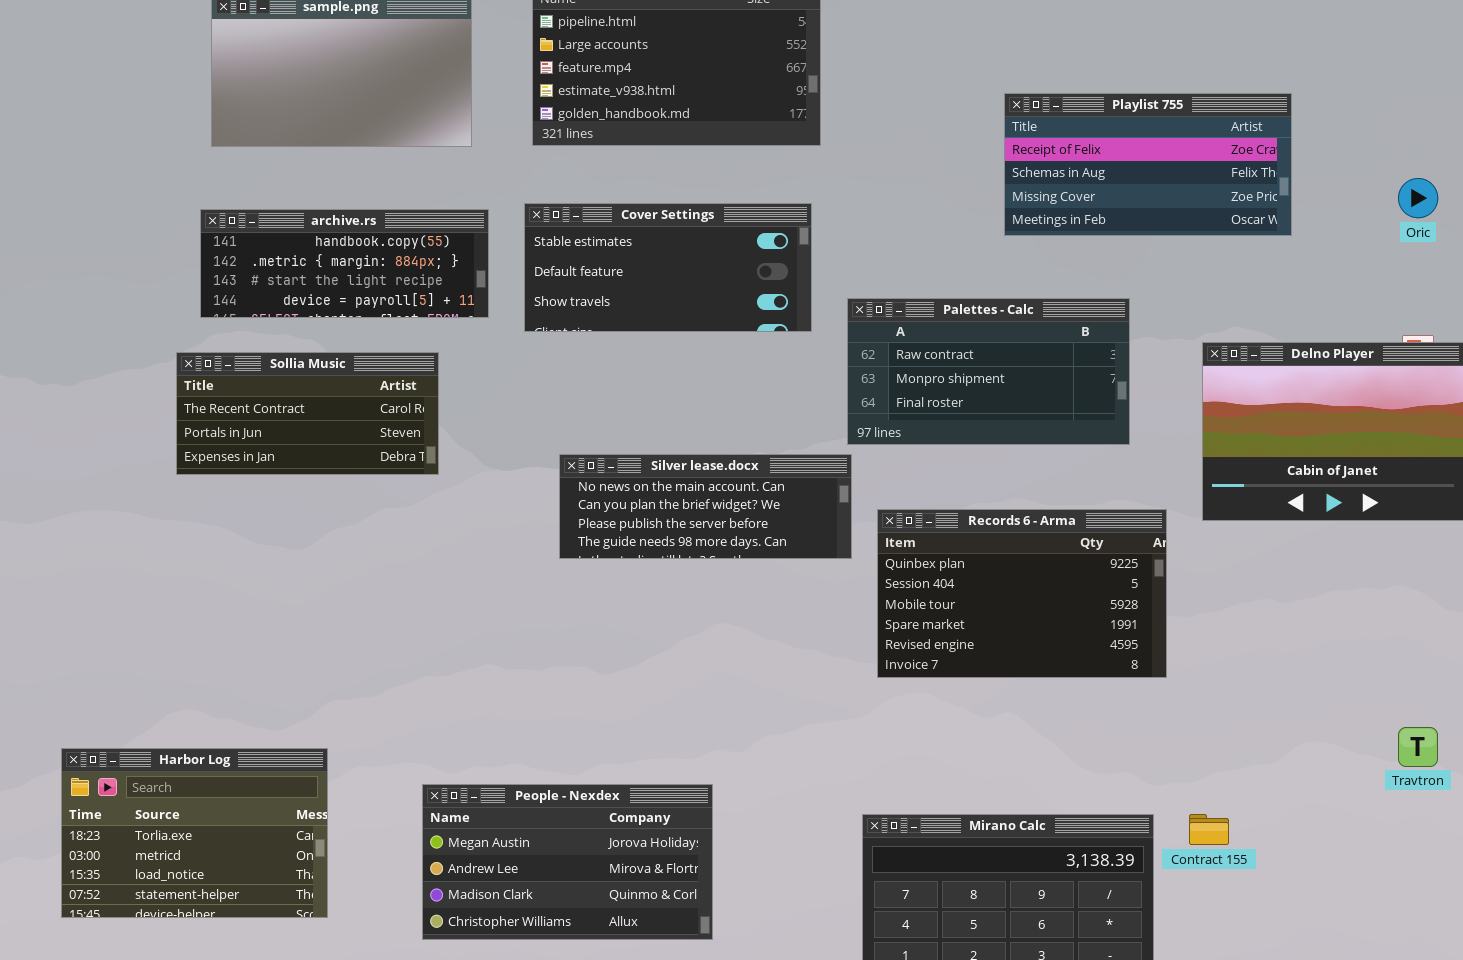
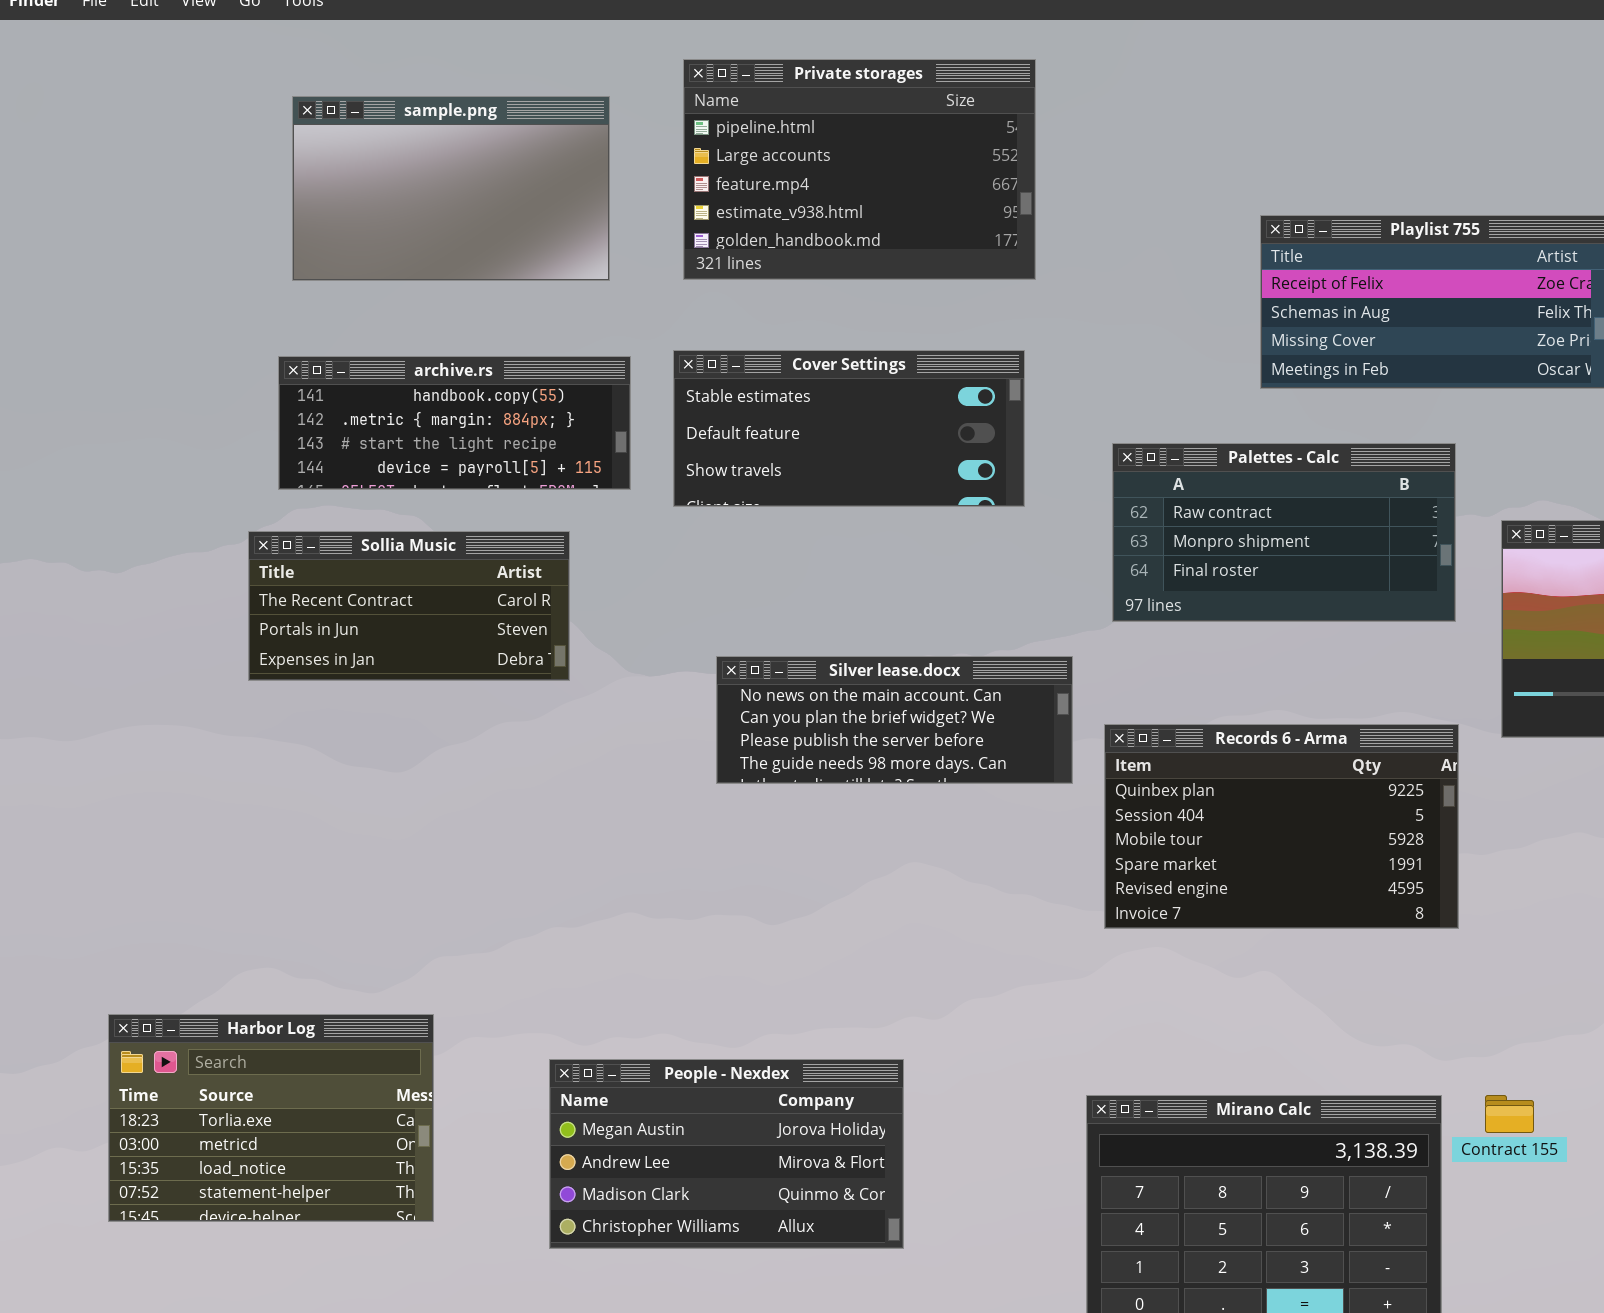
Palettes - Calc: [847,298,1130,445] -> [1112,443,1456,622], moved

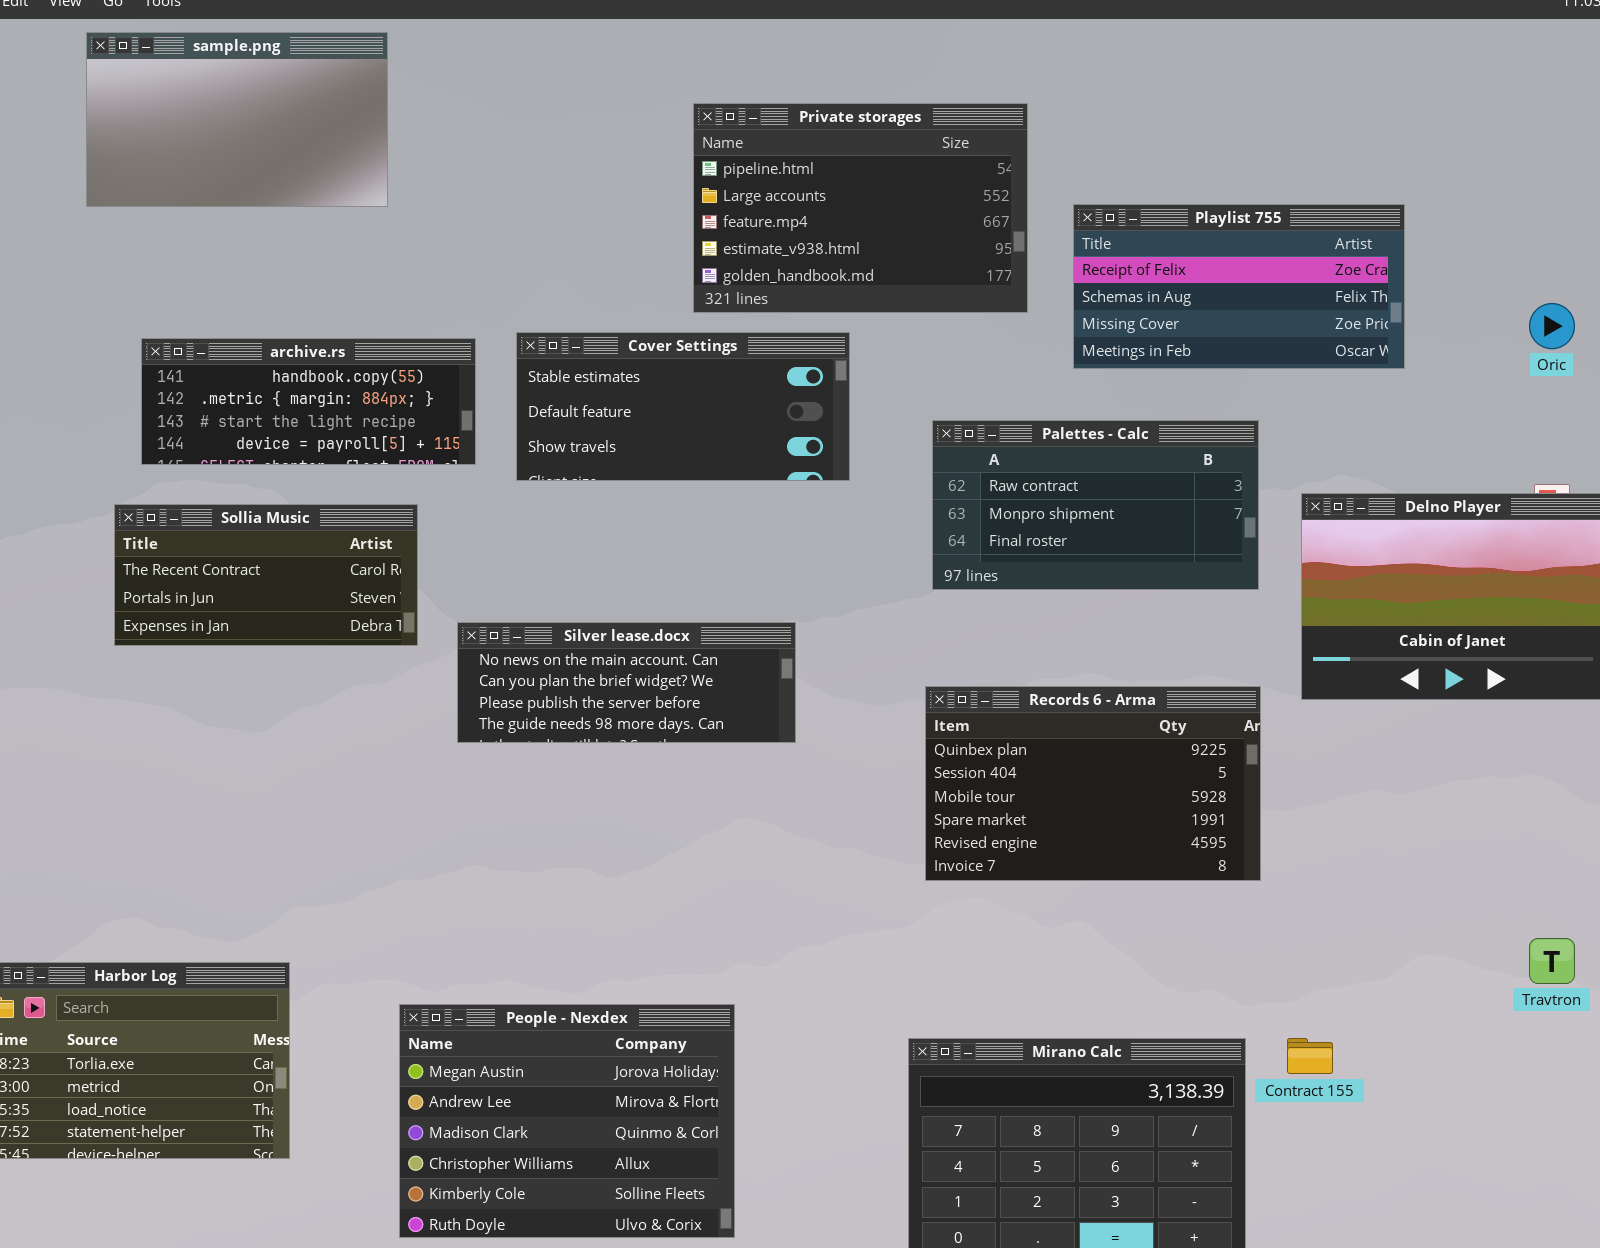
Private storages: [683,59,1036,280] -> [693,103,1028,313], moved
sample.png: [292,96,610,281] -> [86,32,388,207], moved
Silver lease.docx: [716,656,1073,784] -> [457,622,796,743], moved
People - Nexdex: [549,1059,904,1249] -> [399,1004,735,1238], resized

